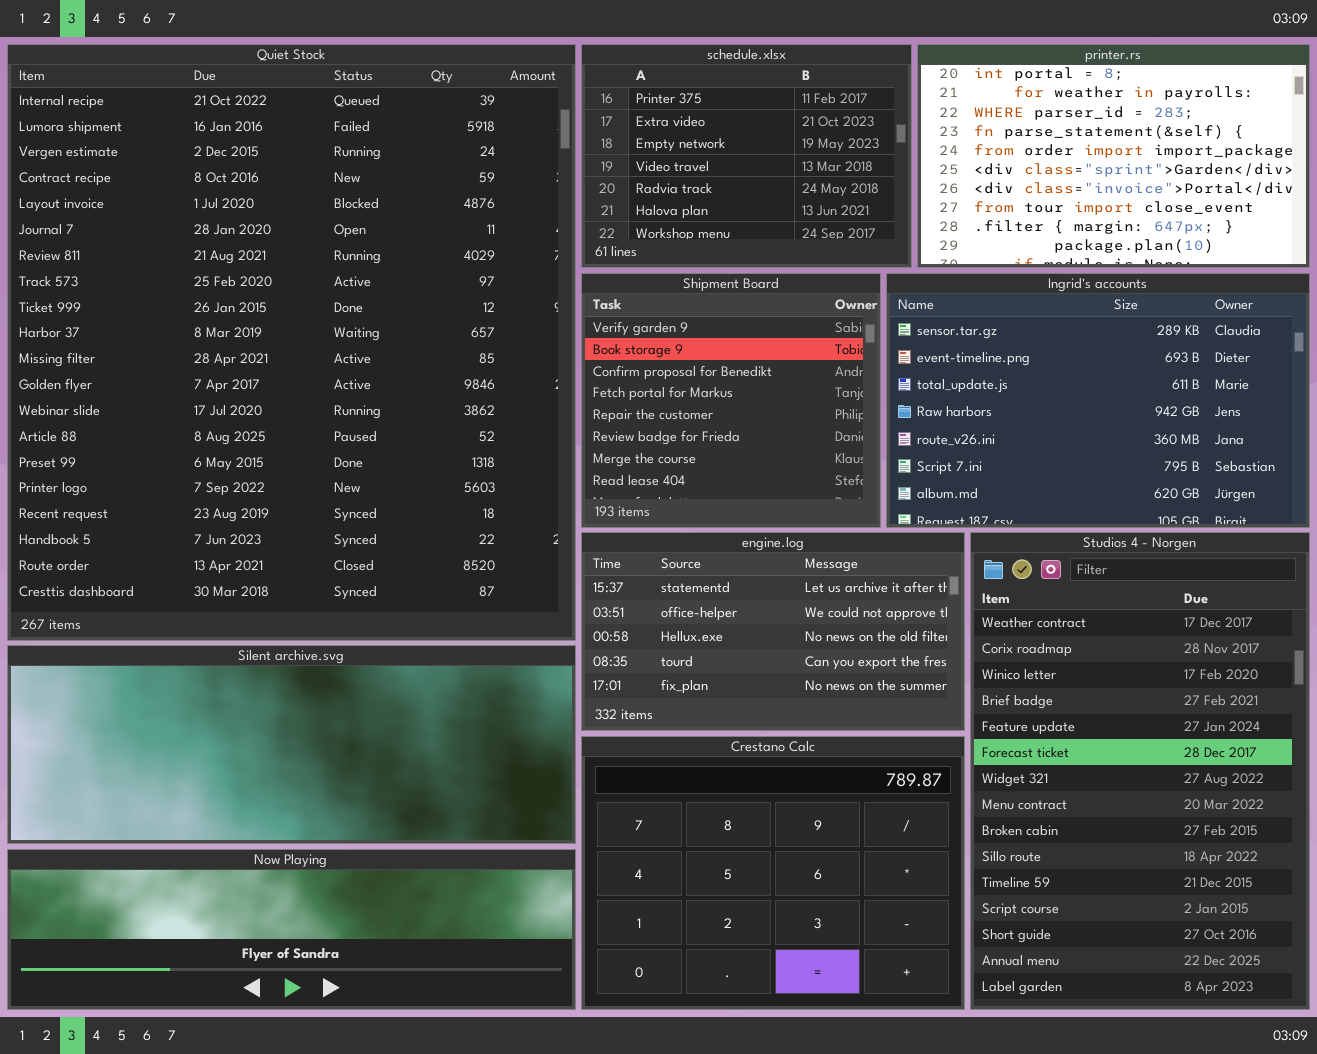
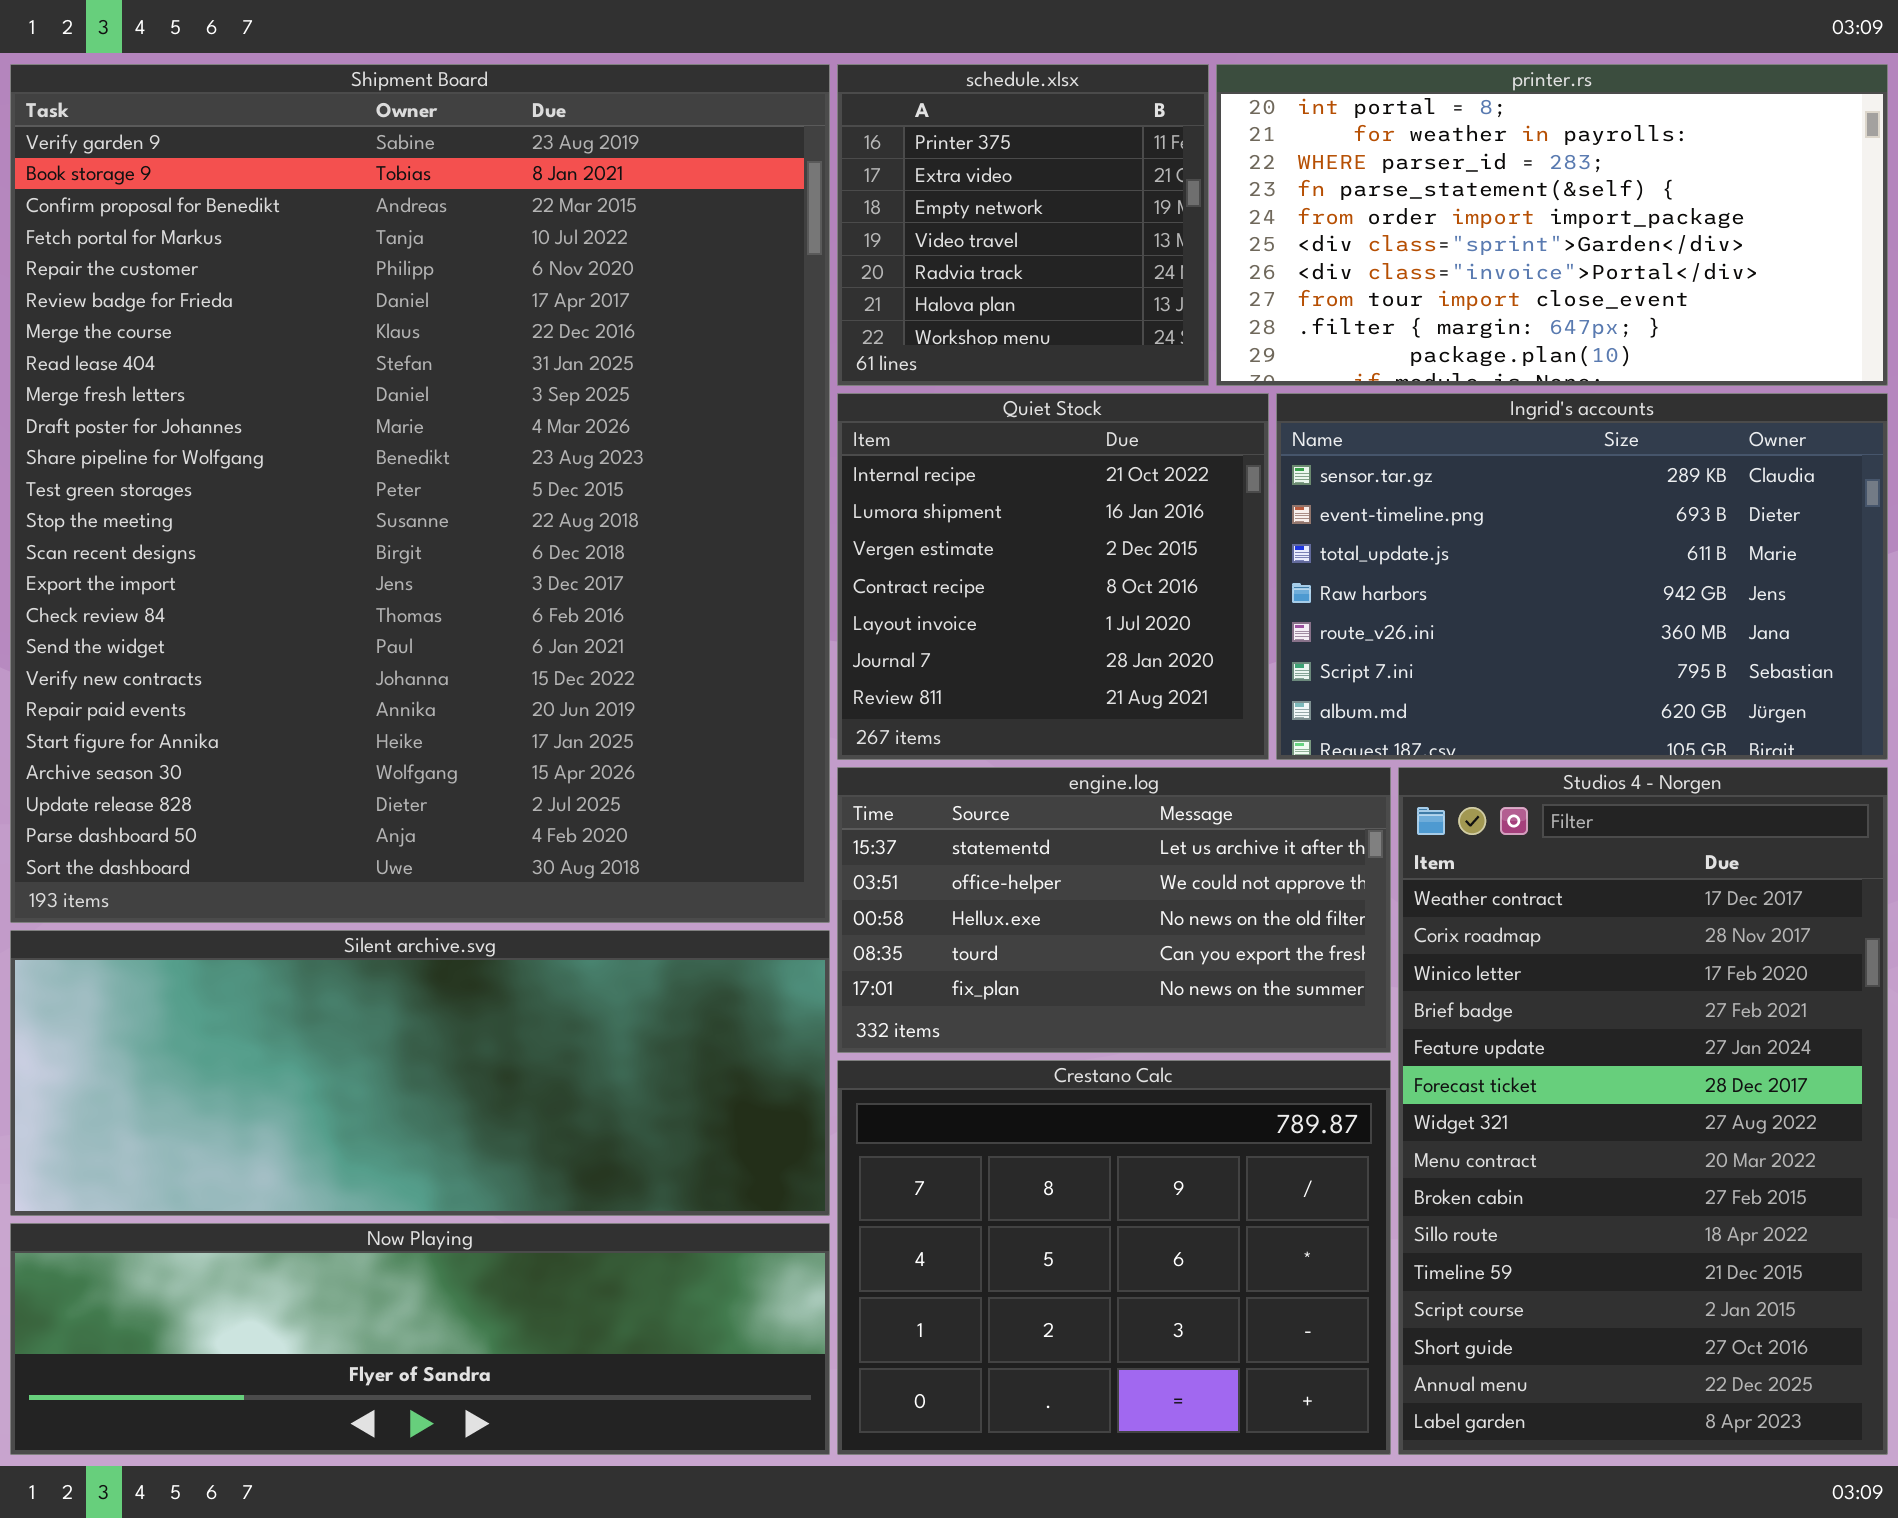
Quiet Stock: [7,44,576,641] -> [837,393,1269,760], moved, resized
schedule.xlsx: [581,44,912,268] -> [837,64,1209,386], resized
printer.rs: [917,44,1310,268] -> [1216,64,1888,386], resized
Shipment Board: [581,273,881,528] -> [10,64,830,923], moved, resized

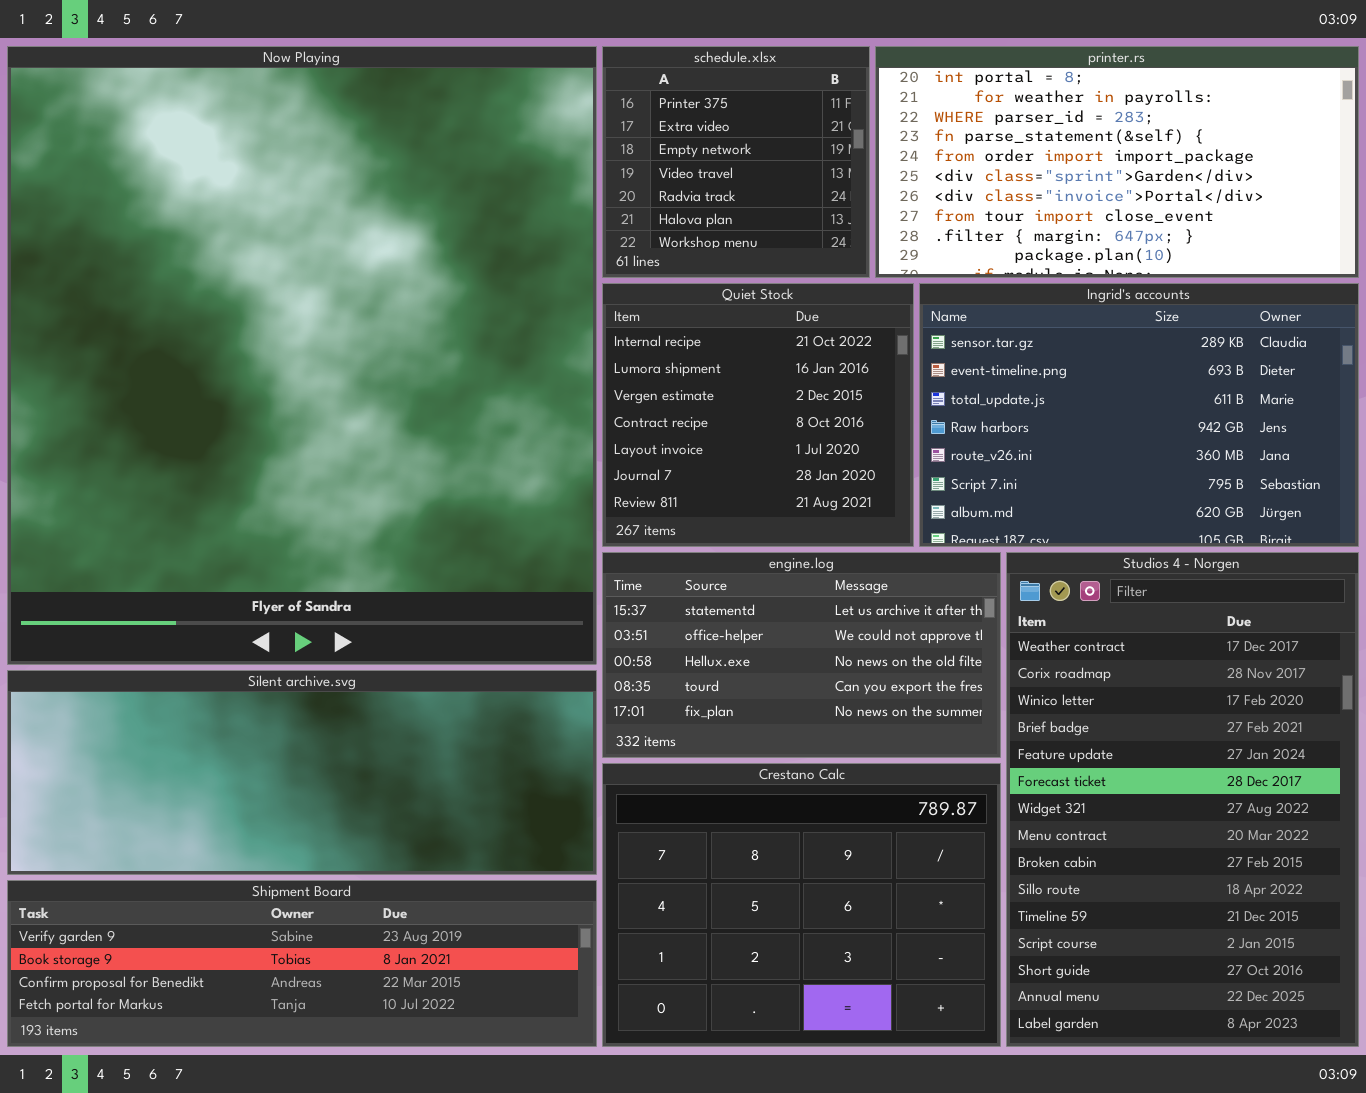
Shipment Board: [10,64,830,923] -> [7,880,597,1047], moved, resized
Now Playing: [10,1223,830,1455] -> [7,46,597,665], moved, resized

